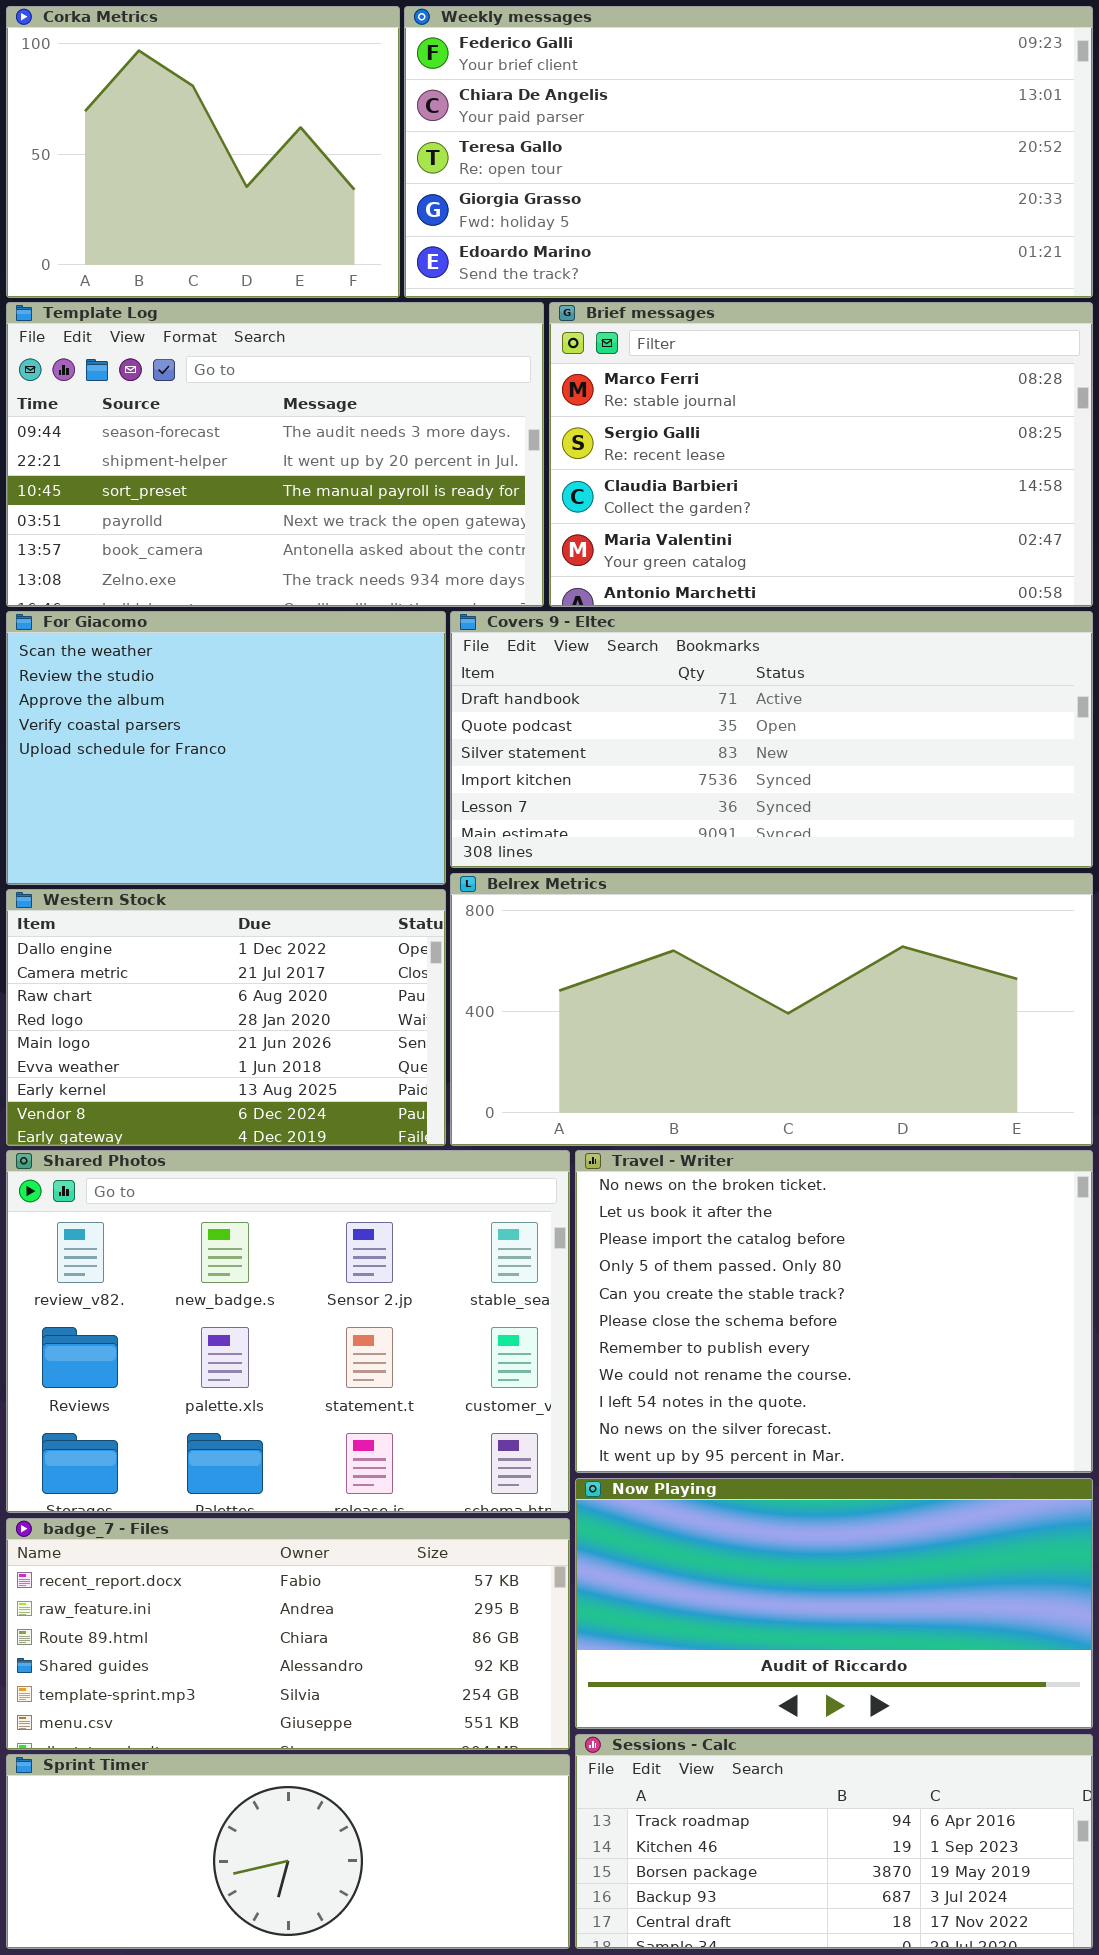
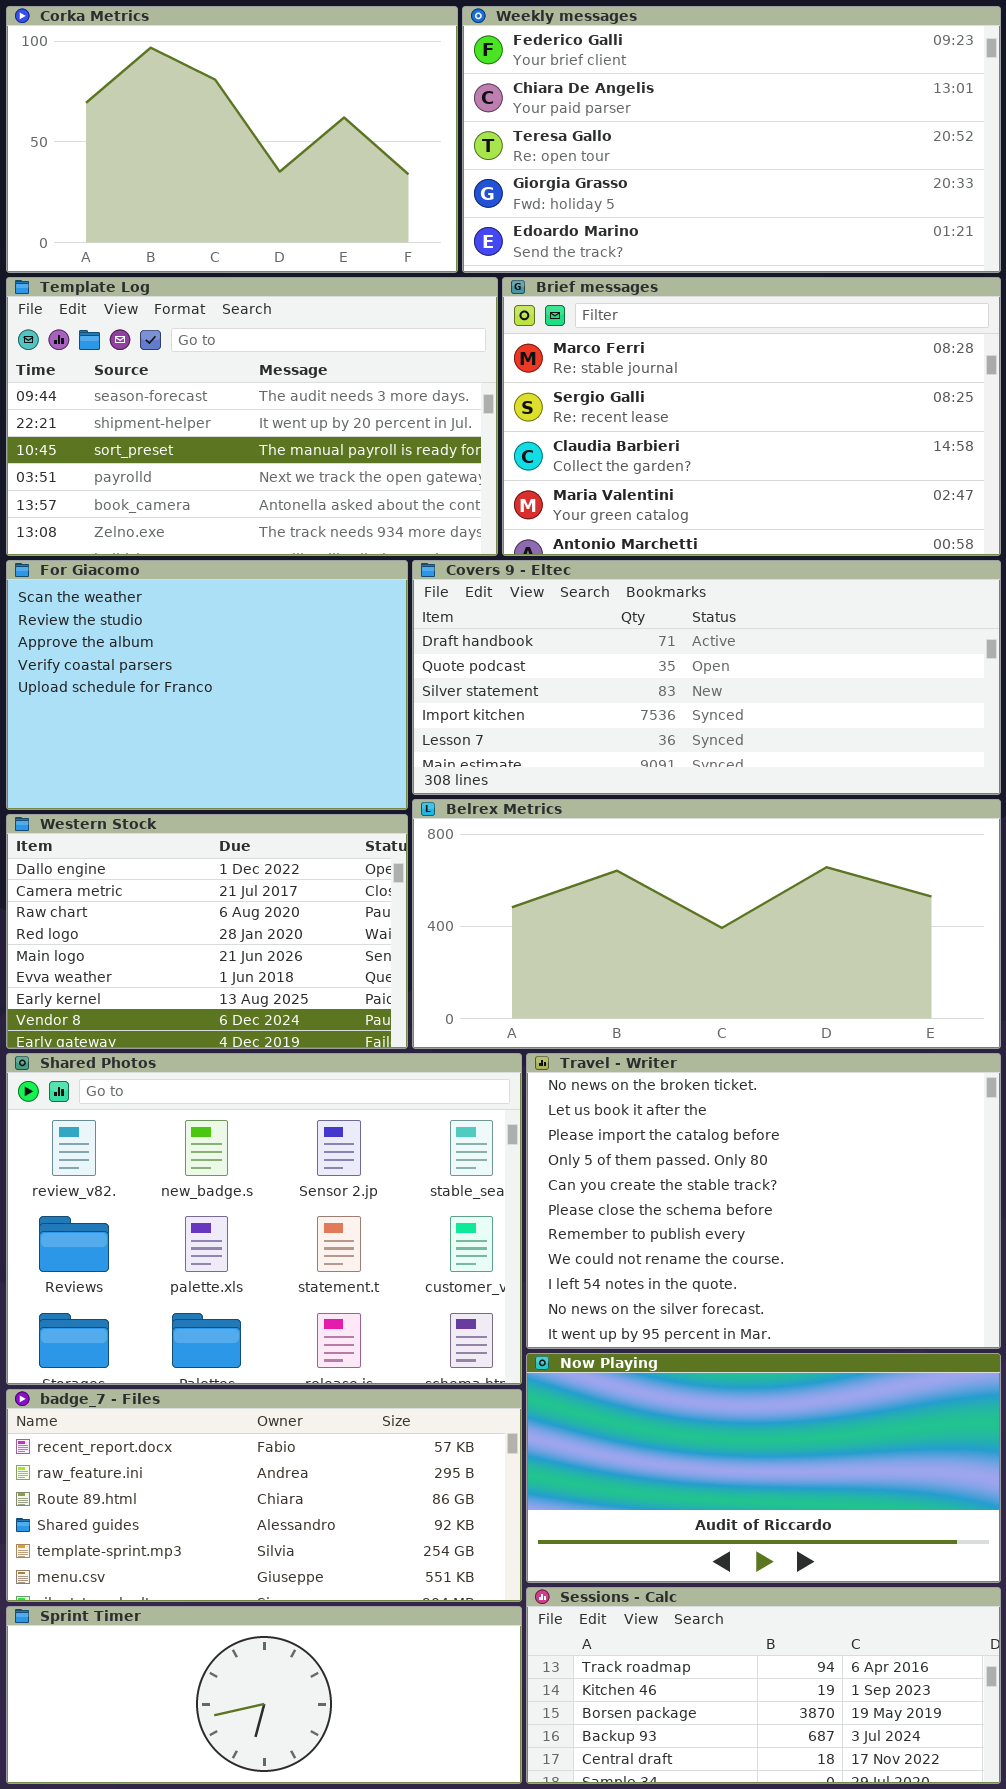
Corka Metrics: [6,6,400,298] -> [6,6,458,273], resized
Weekly messages: [404,6,1093,298] -> [462,6,1001,273], resized

